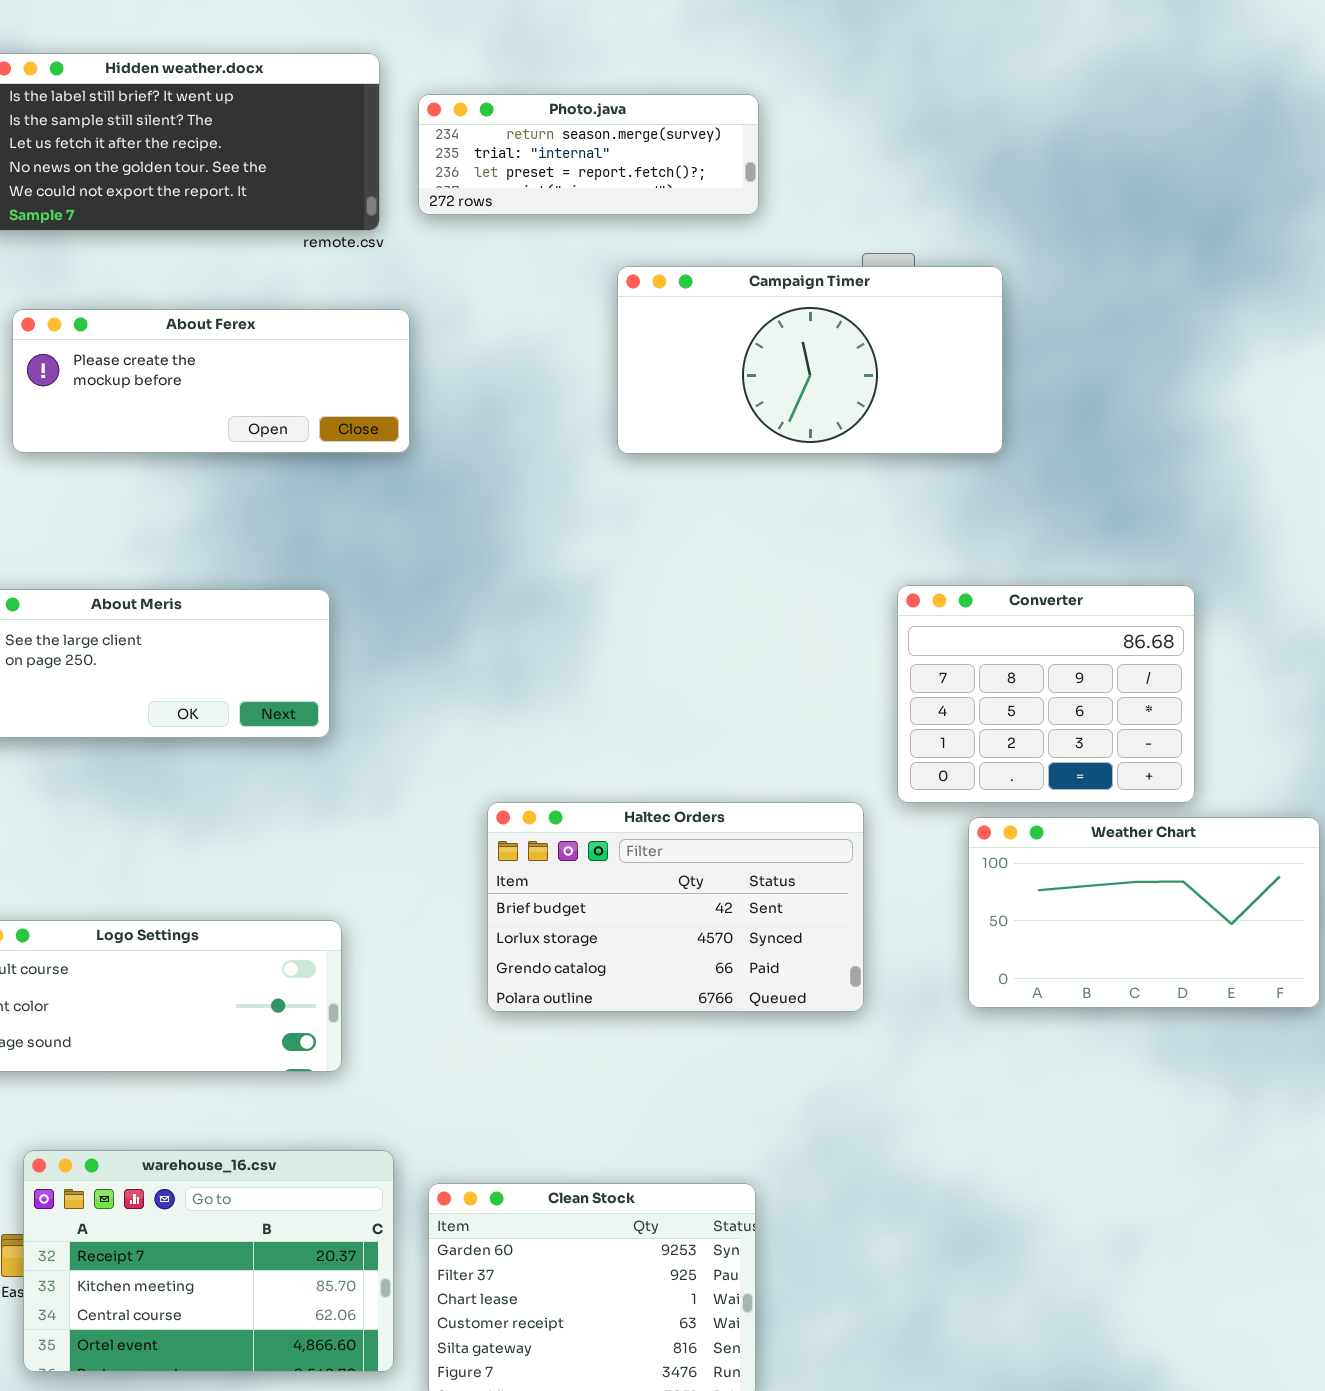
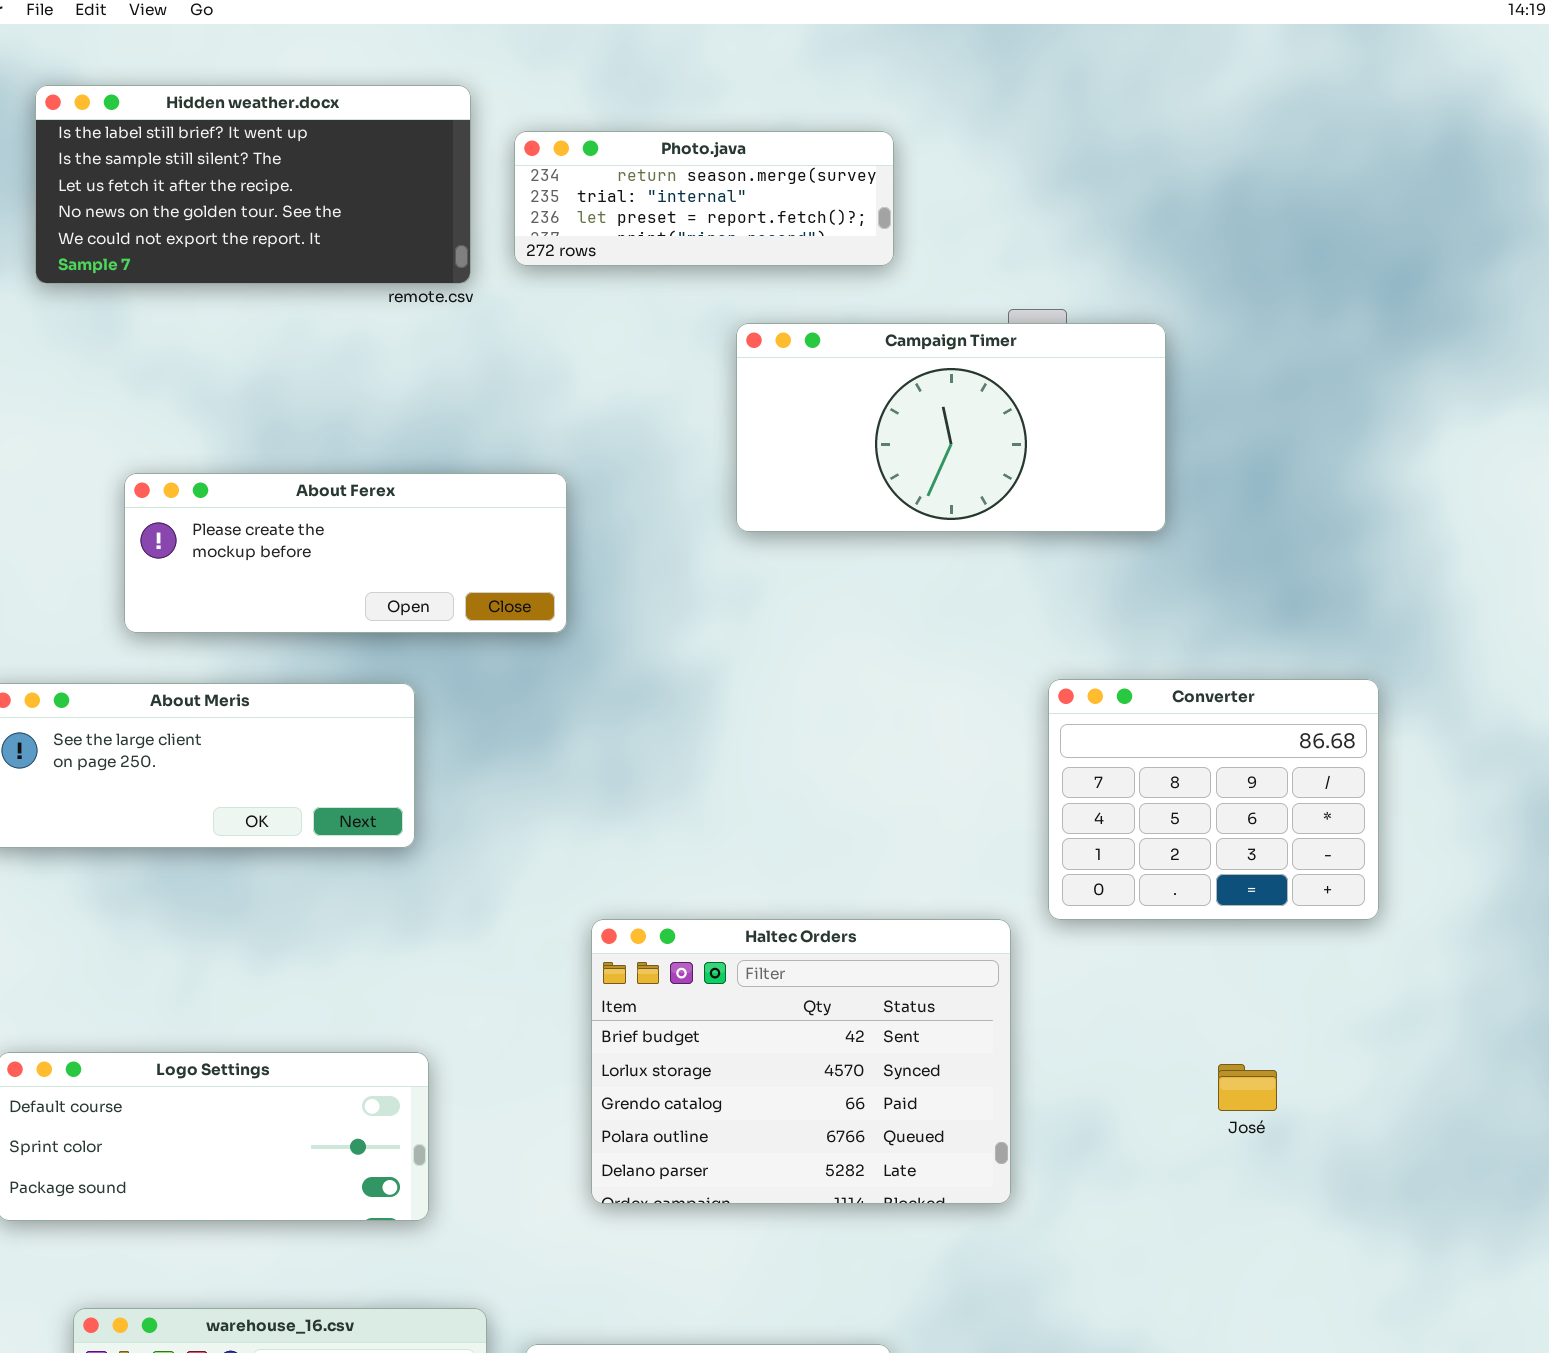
About Ferex: [12,309,410,453] -> [124,473,567,633], moved
Haltec Orders: [487,802,864,1012] -> [591,919,1011,1204], resized
Weather Chart: [968,817,1320,1008] -> none, closed

